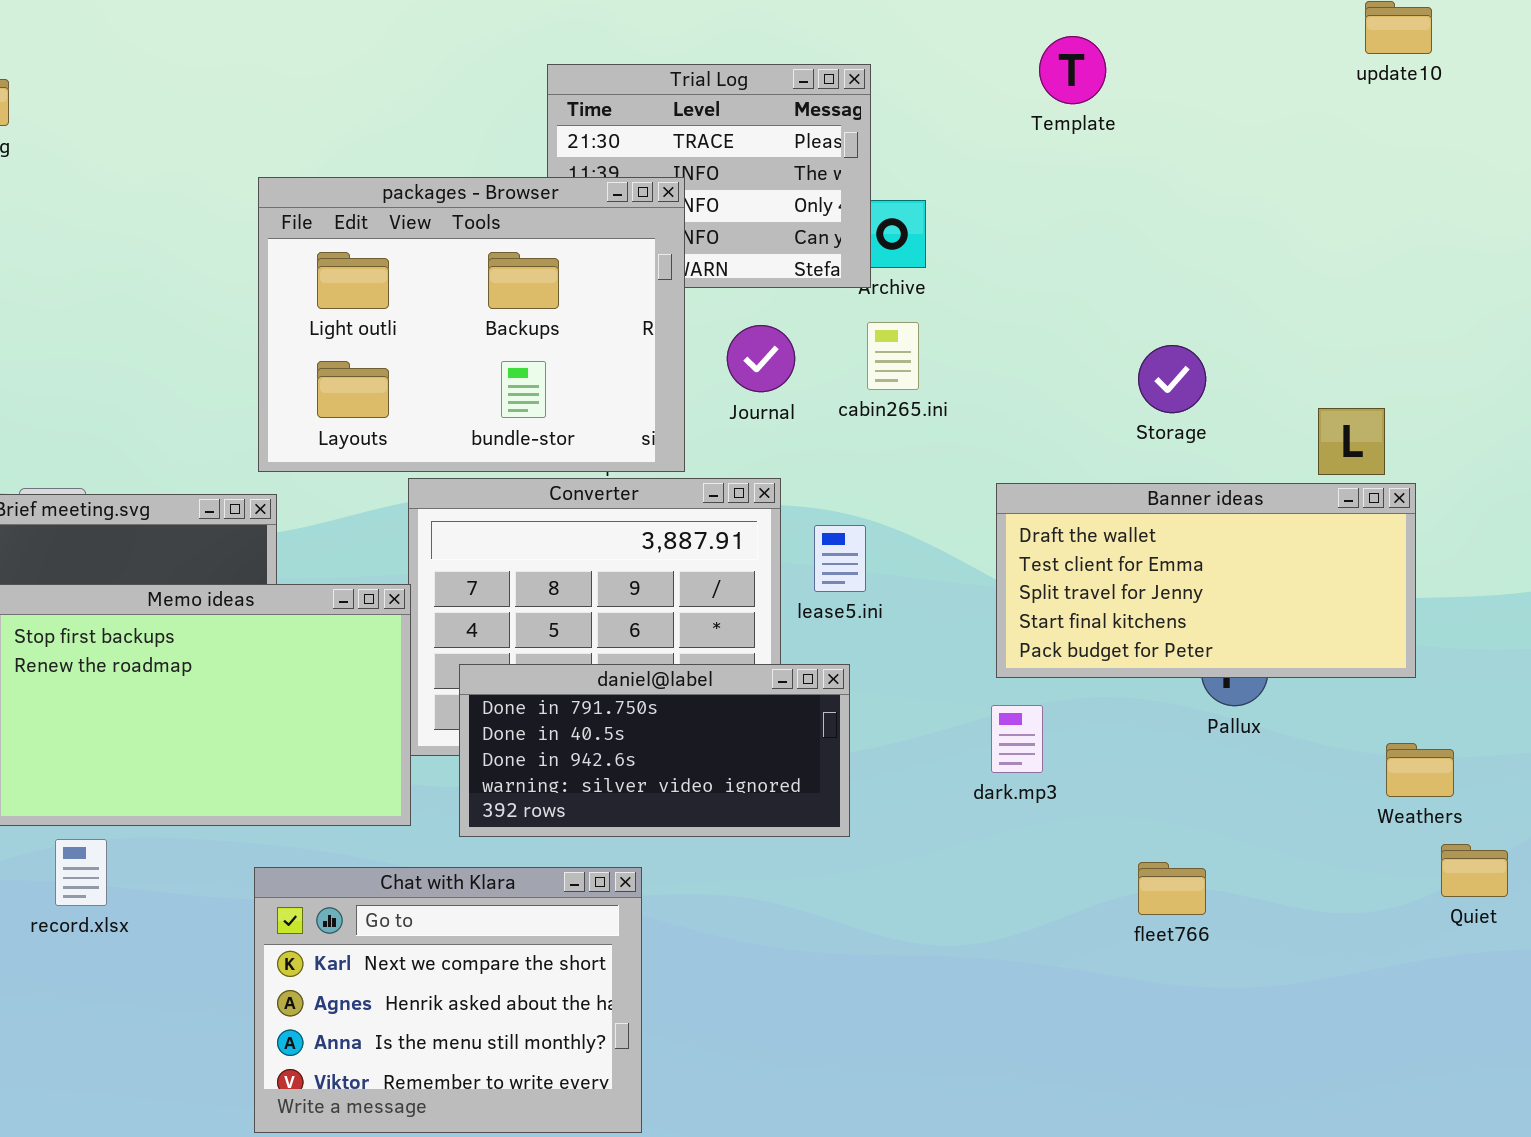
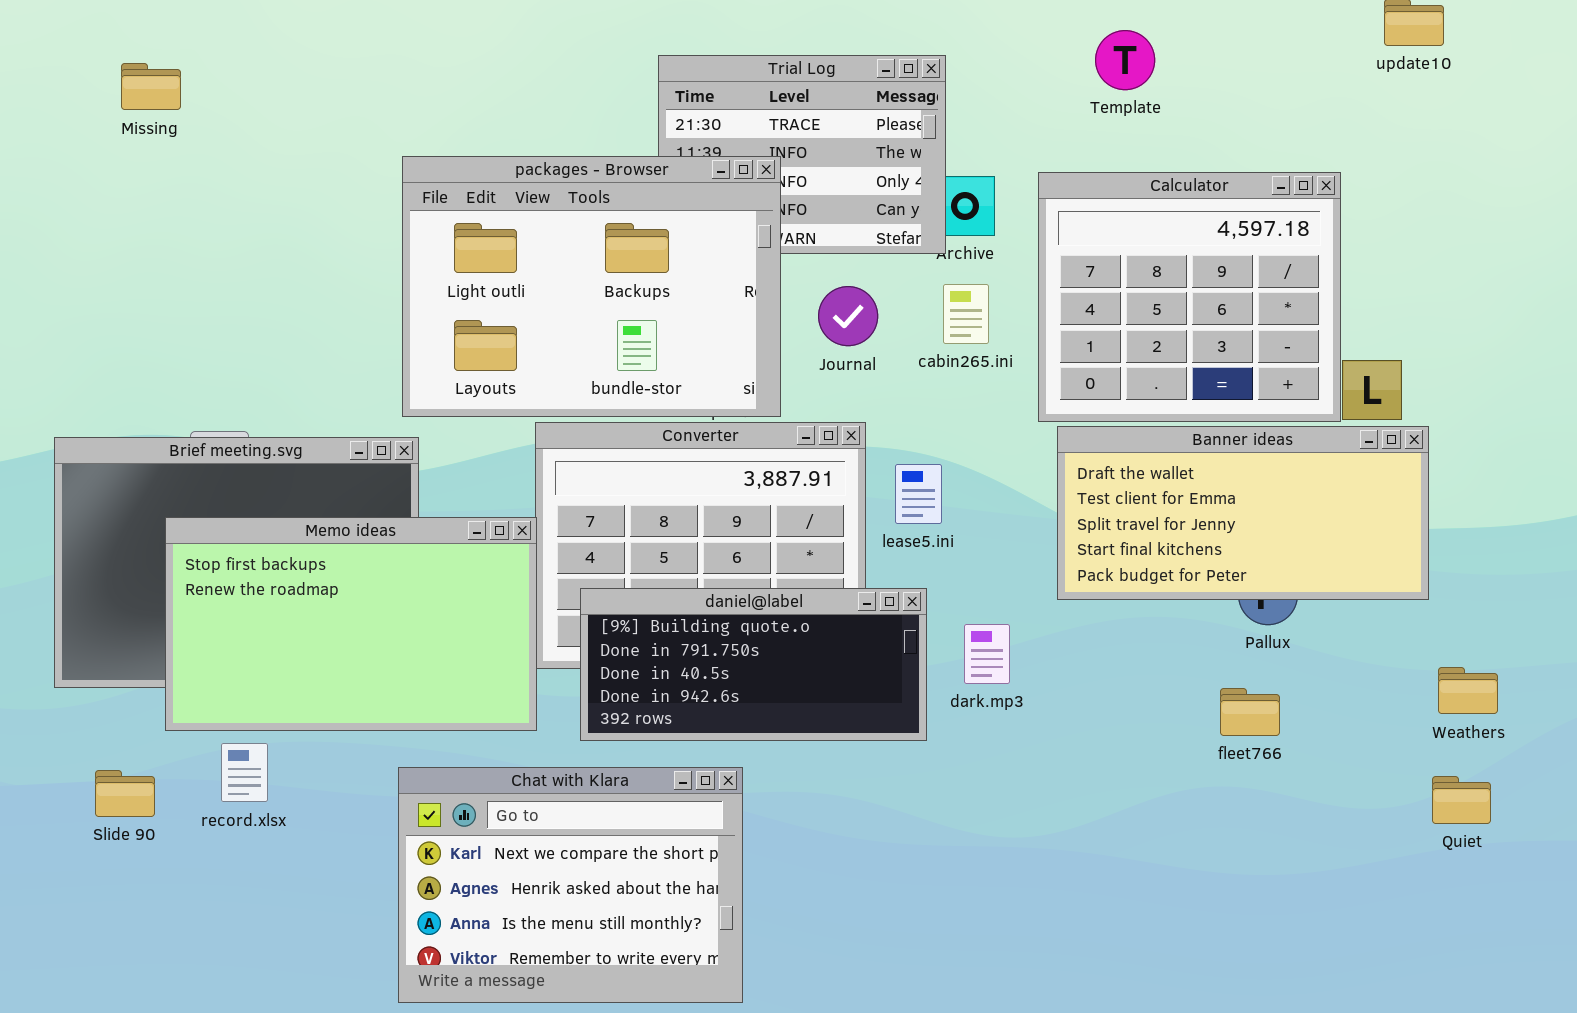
Calculator: none -> [1038,172,1341,422], opened
daniel@label: [459,664,850,837] -> [580,588,927,741], scrolled up 1 row
dark.mp3: [991,705,1043,773] -> [964,624,1010,684], moved
Weathers: [1386,743,1454,797] -> [1438,667,1498,714], moved
Quiet: [1441,844,1508,897] -> [1432,776,1491,824], moved
fleet766: [1138,862,1206,915] -> [1220,688,1280,736], moved

